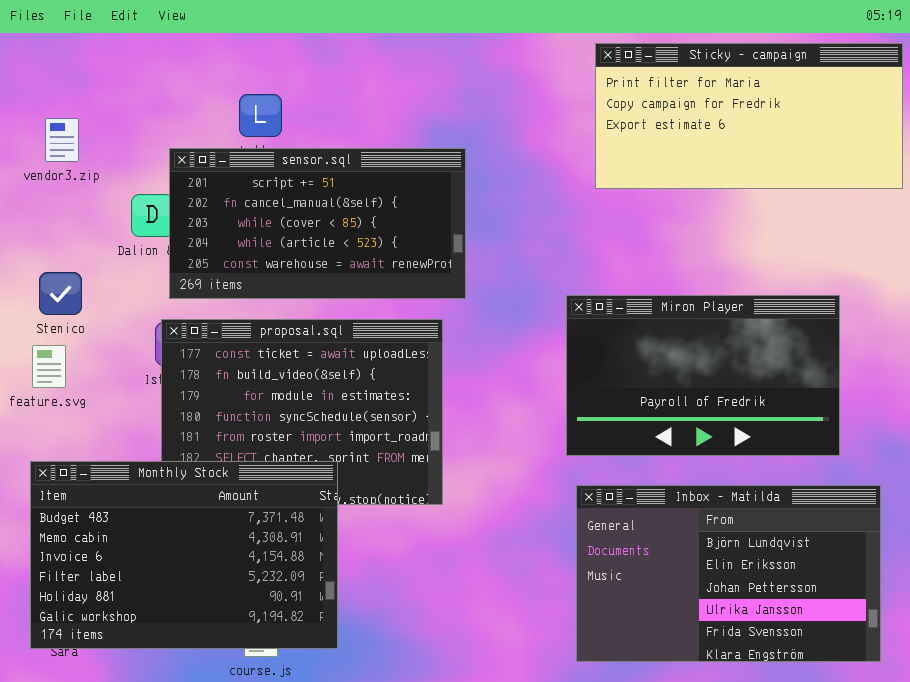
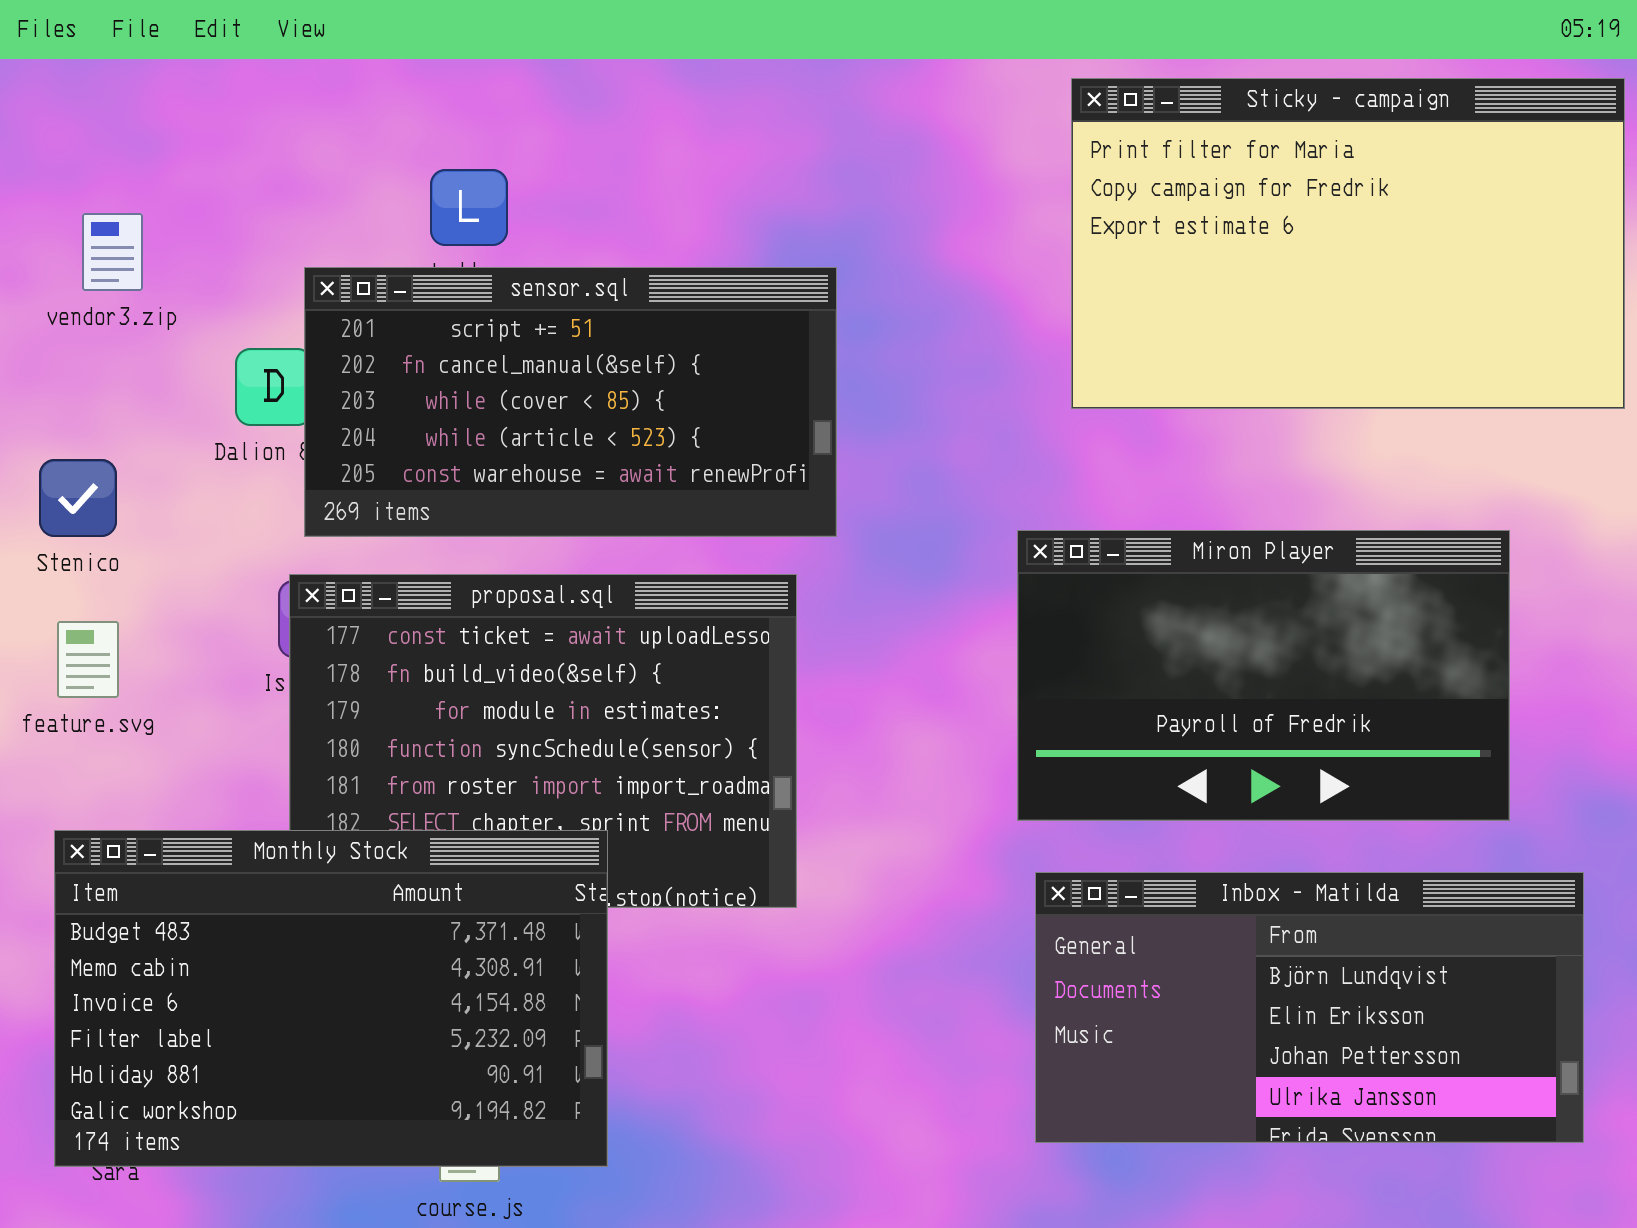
Sticky - campaign: [595,43,903,189] -> [1071,78,1625,409], resized
Stenico: [39,272,82,315] -> [39,459,117,537], moved
Inbox - Matilda: [576,485,881,662] -> [1035,872,1584,1143], resized

